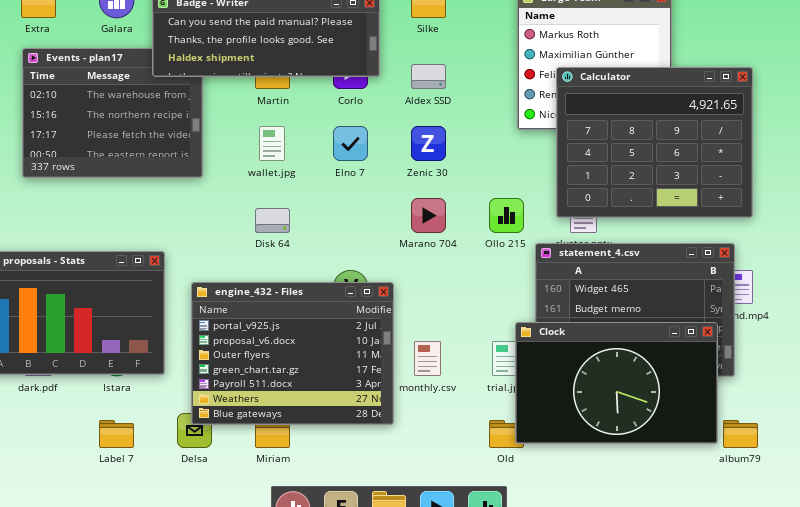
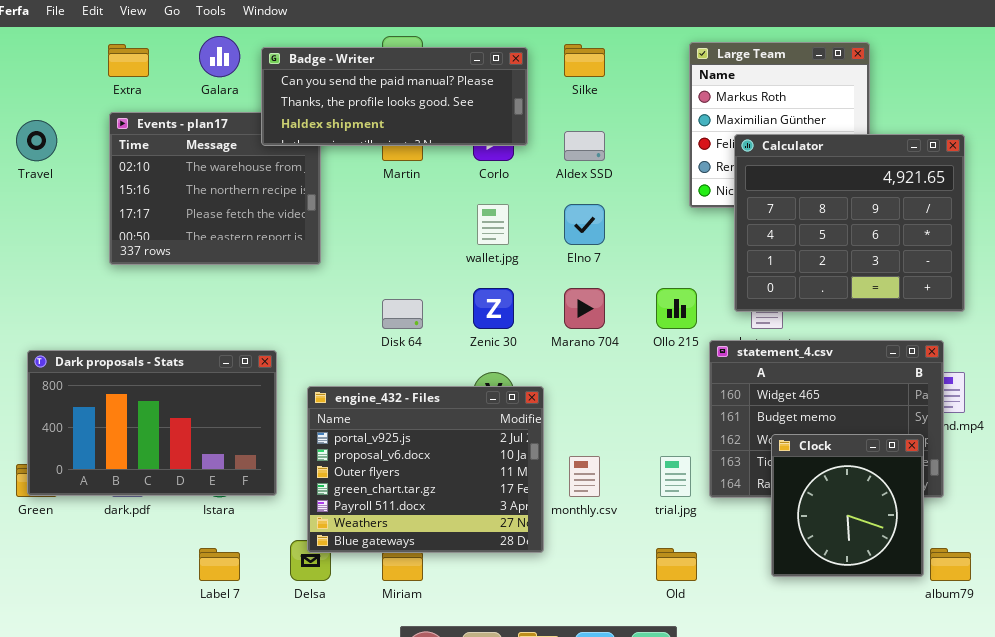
wallet.jpg: [259,126,285,161] -> [477,204,509,245], moved
Elno 7: [333,126,368,161] -> [564,204,605,245], moved
Zenic 30: [411,126,446,161] -> [473,288,514,329], moved
Clock: [515,322,718,444] -> [771,434,924,577], resized

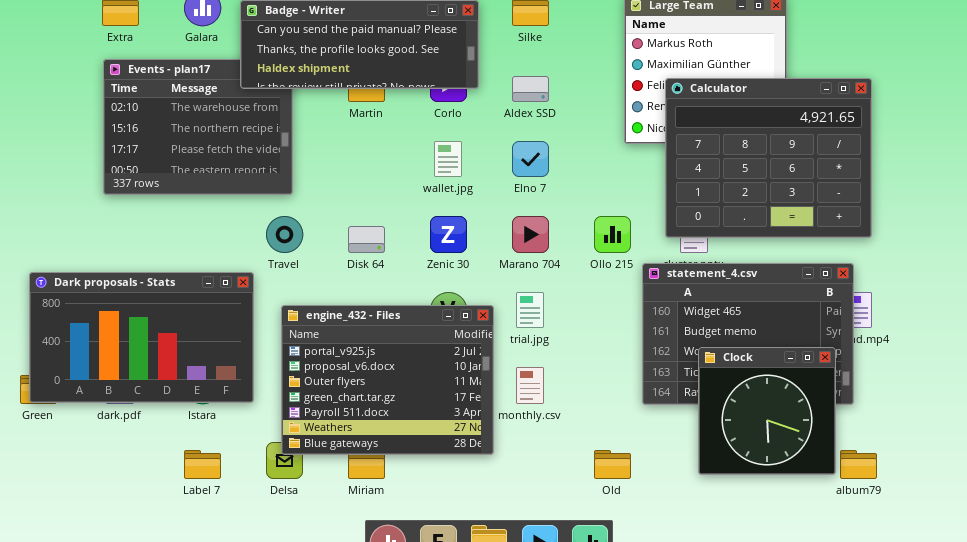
Travel: [16,120,57,161] -> [266,216,303,253], moved
trial.jpg: [660,456,691,497] -> [516,292,544,328], moved

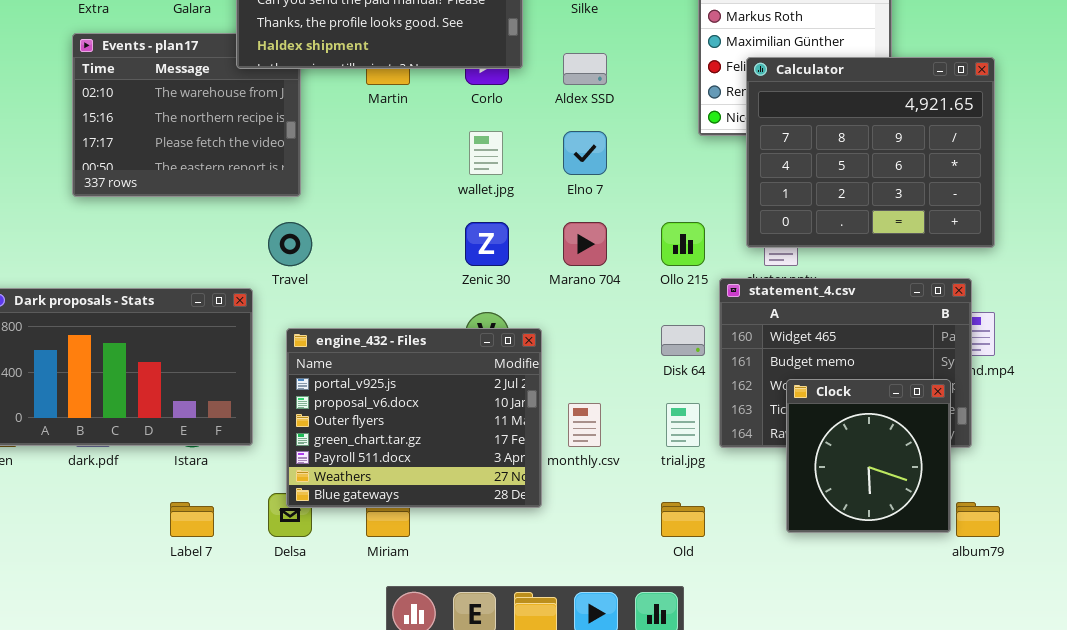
Disk 64: [348,226,385,253] -> [661,325,705,356], moved
trial.jpg: [516,292,544,328] -> [666,403,700,447], moved

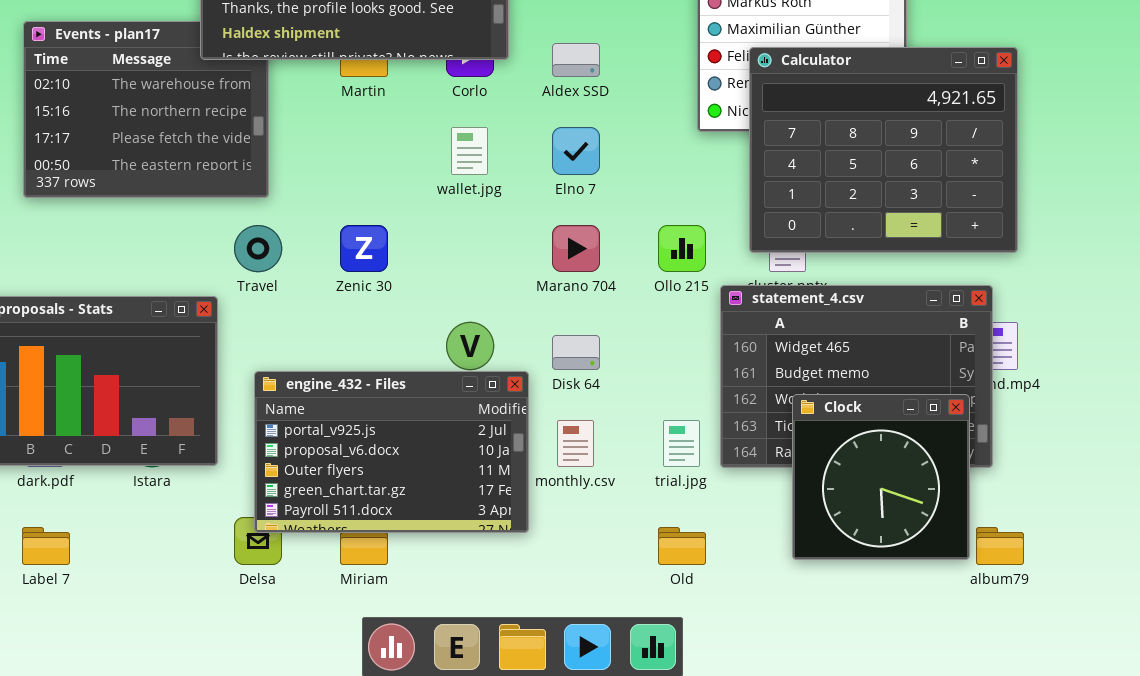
Zenic 30: [465,222,509,266] -> [340,225,388,272], moved
Disk 64: [661,325,705,356] -> [552,335,600,370], moved
engine_432 - Files: [286,328,542,508] -> [254,371,529,533], resized
Label 7: [170,502,214,537] -> [22,527,70,565], moved

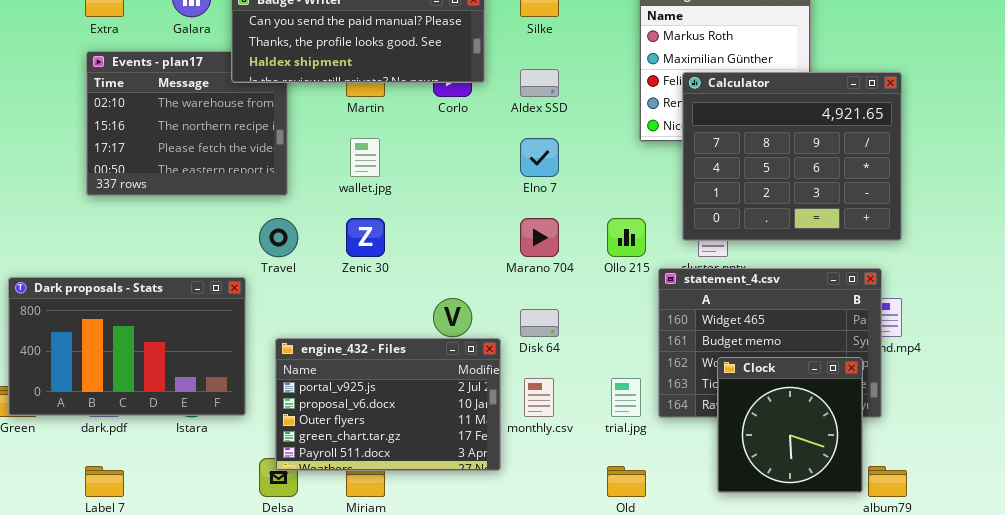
wallet.jpg: [451,127,488,175] -> [350,138,380,177], moved

